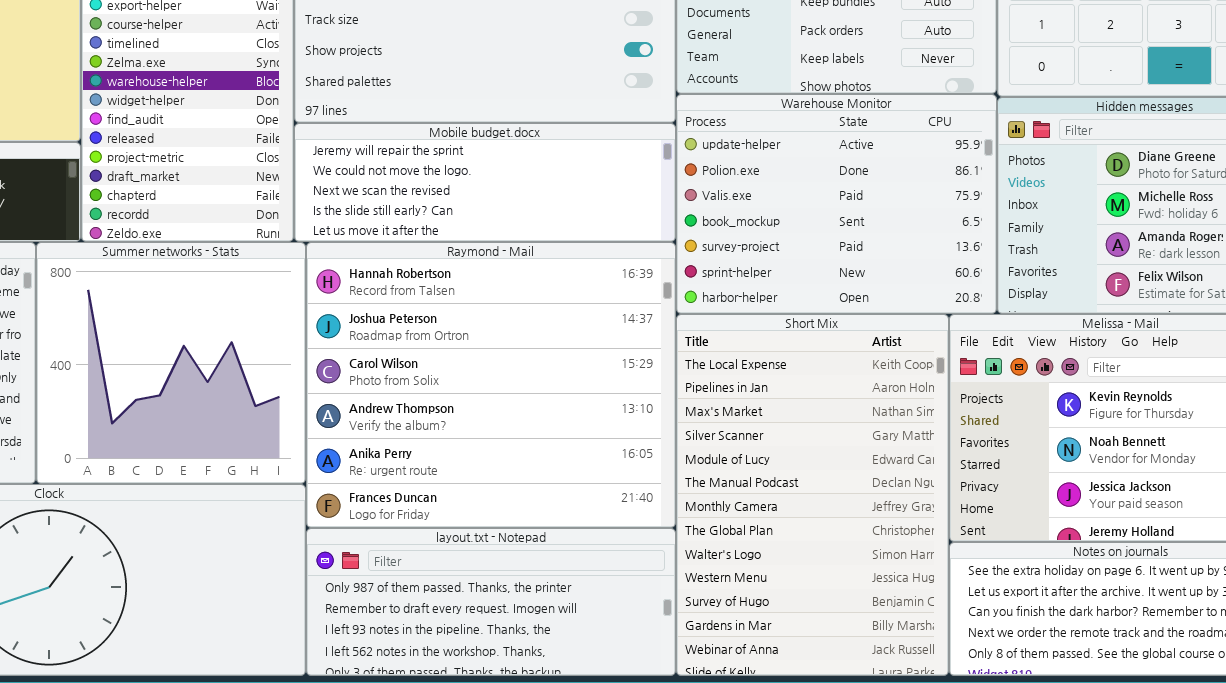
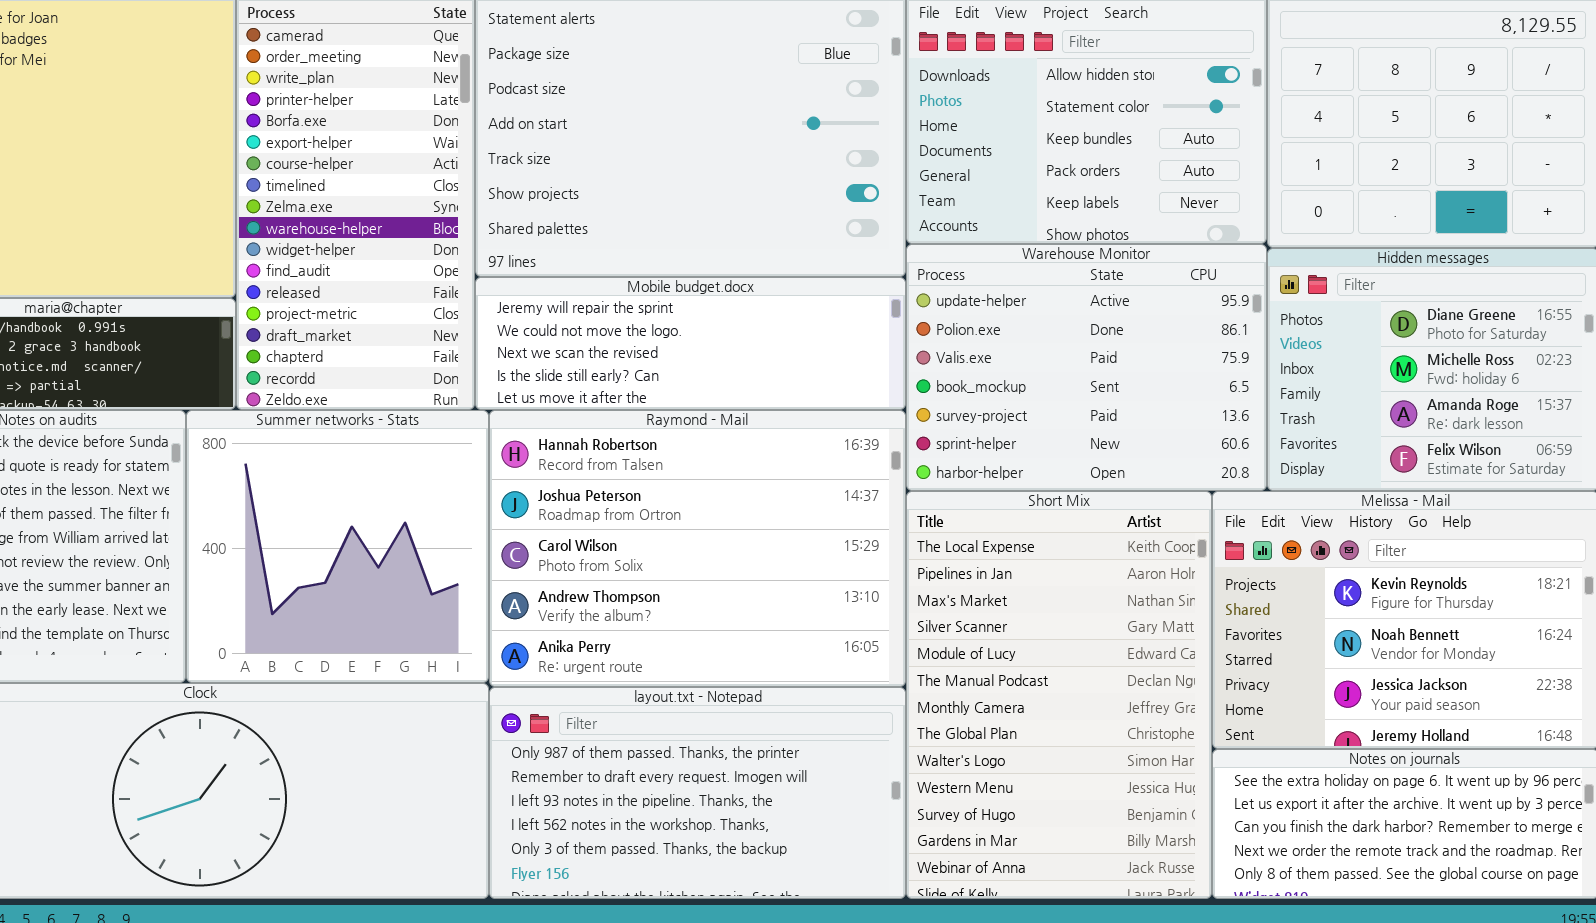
Raymond - Mail: [306,242,676,528] -> [489,410,906,687], resized
layout.txt - Notepad: [306,528,676,676] -> [489,687,906,899], resized

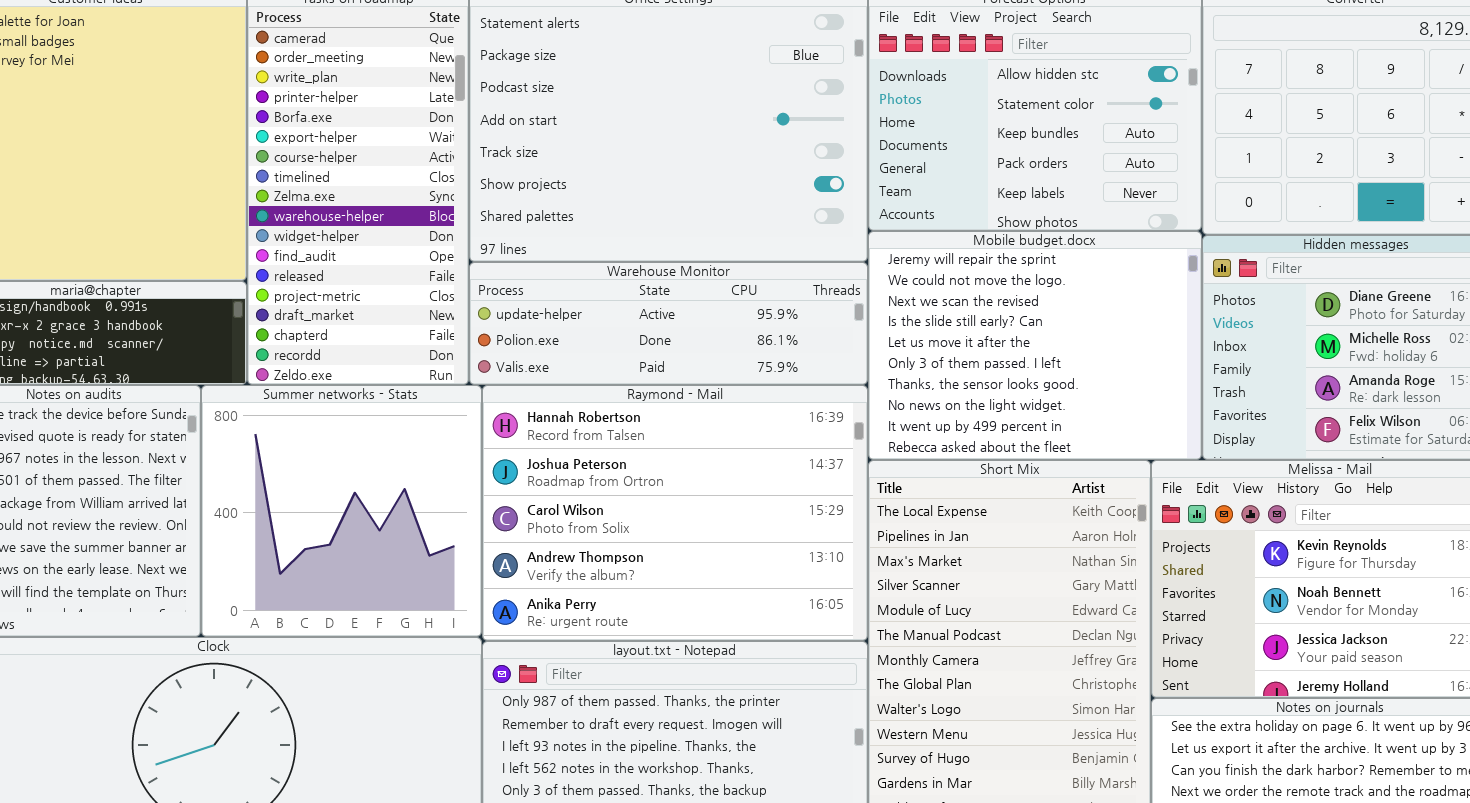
Warehouse Monitor: [906,244,1267,491] -> [469,262,868,385], moved, resized
Mobile budget.docx: [475,277,906,410] -> [868,231,1202,460], moved, resized

